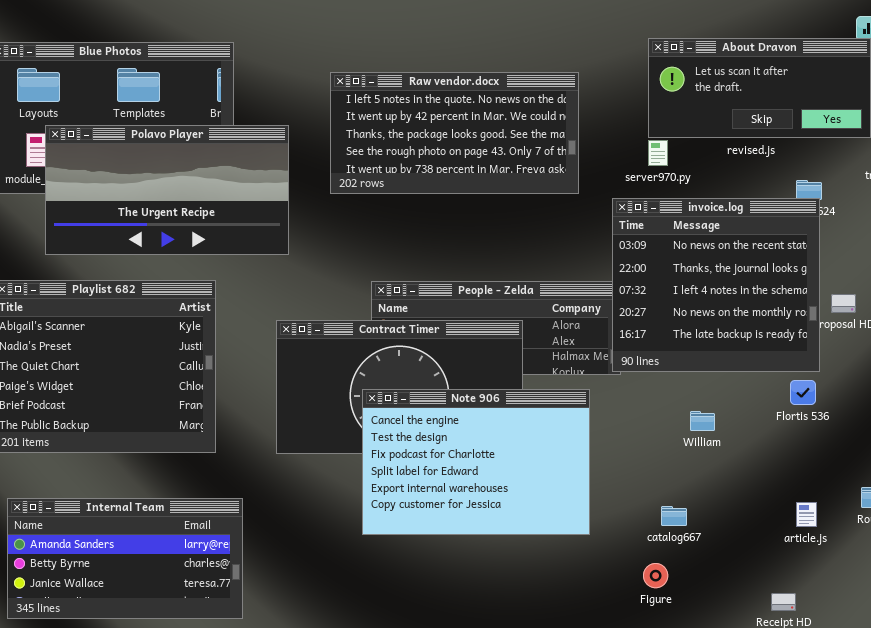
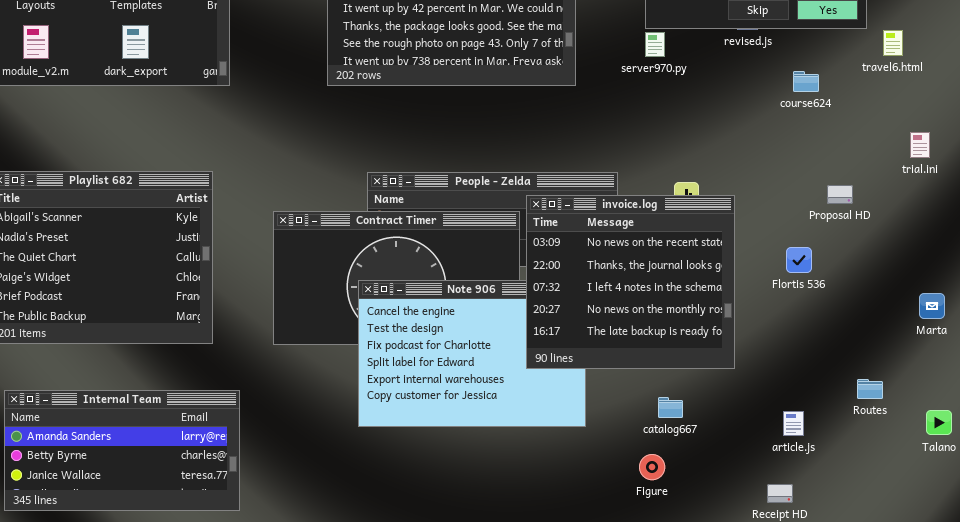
Polavo Player: [45,125,289,255] -> none, closed
invoice.log: [612,198,820,372] -> [526,195,735,369], moved
Flortis 536: [790,380,816,405] -> [786,247,812,273], moved
article.js: [796,502,817,527] -> [783,411,804,436], moved

